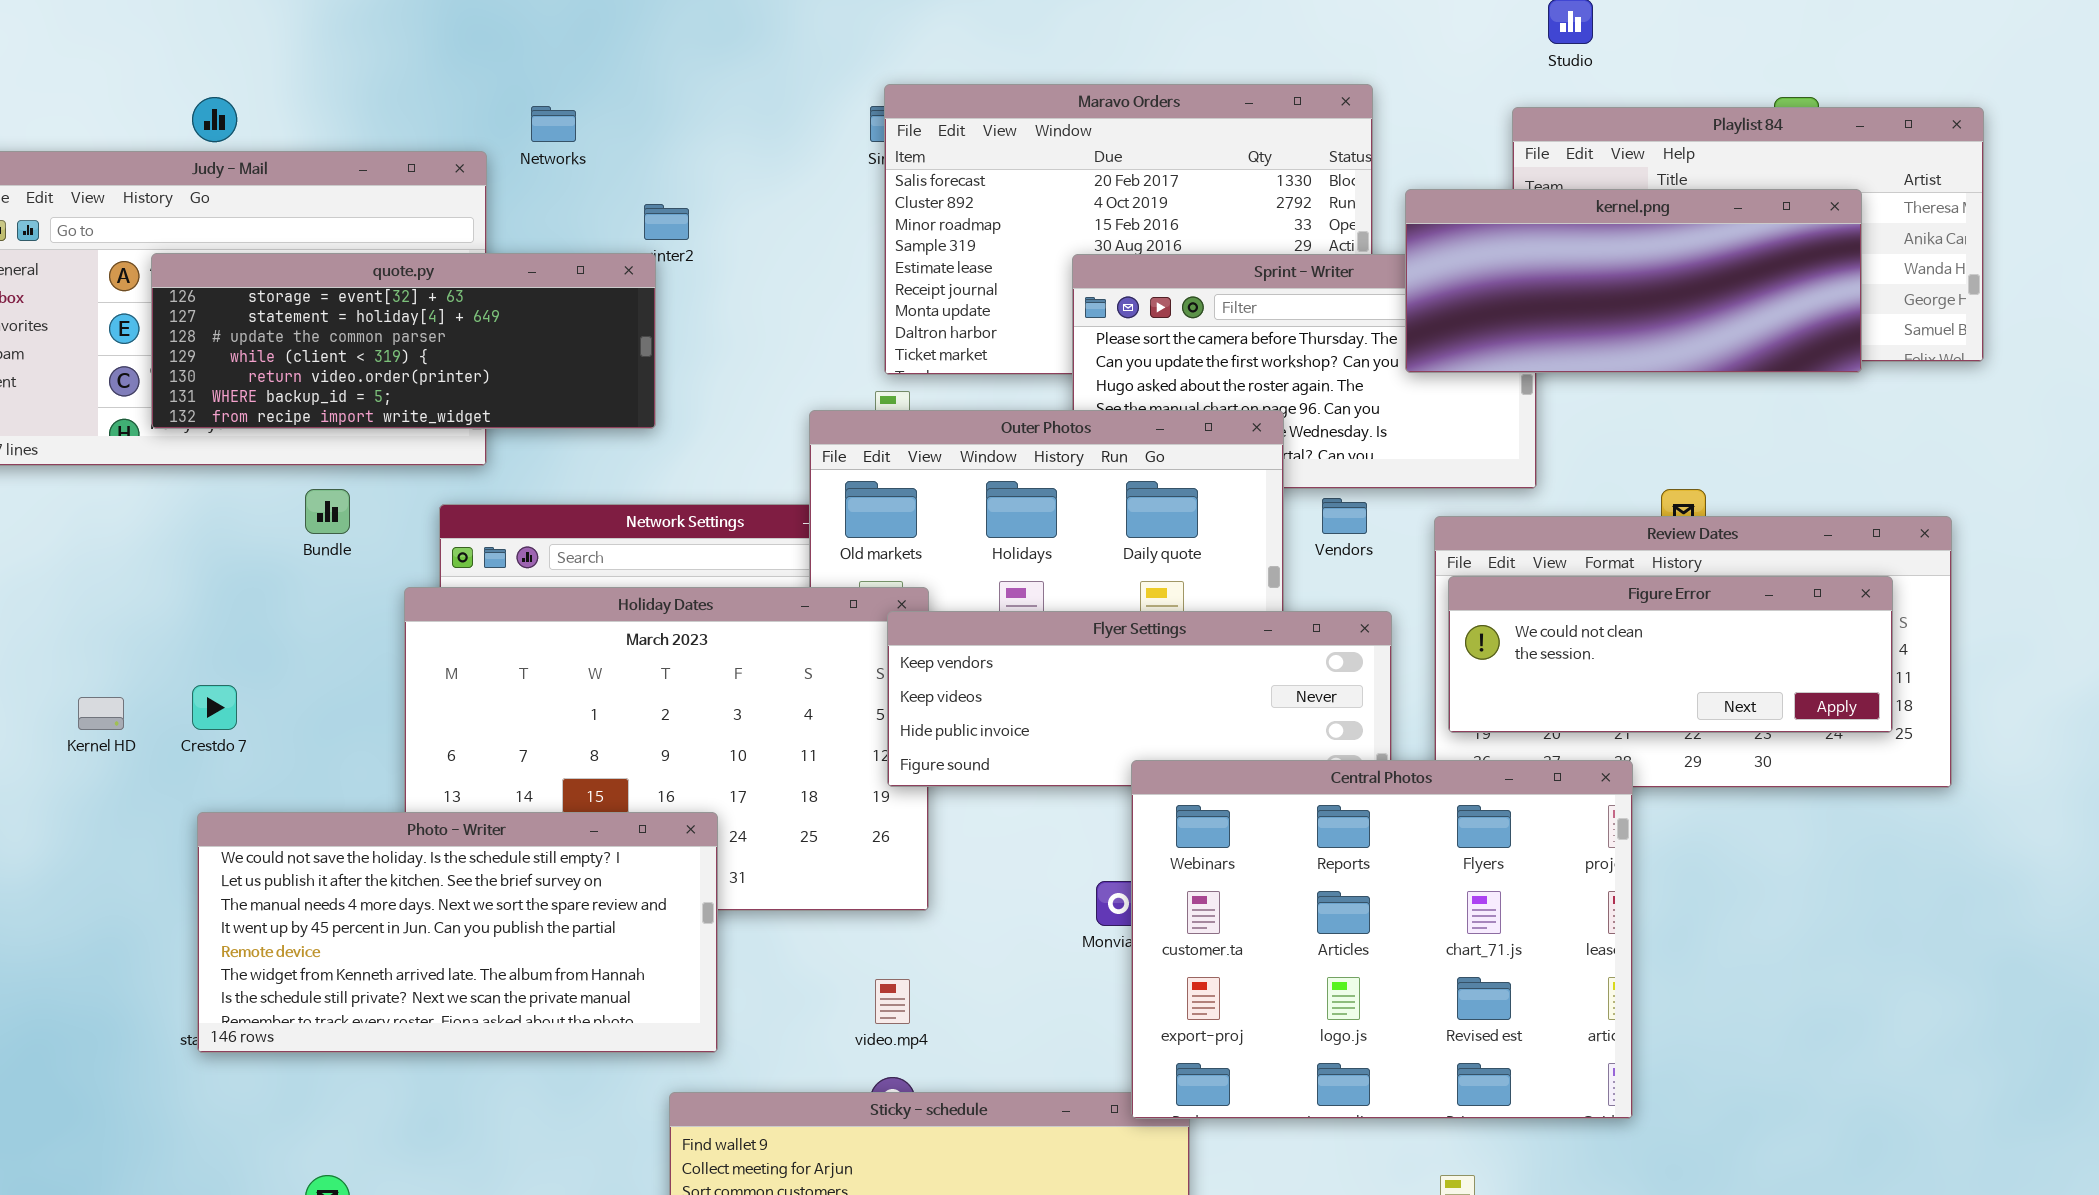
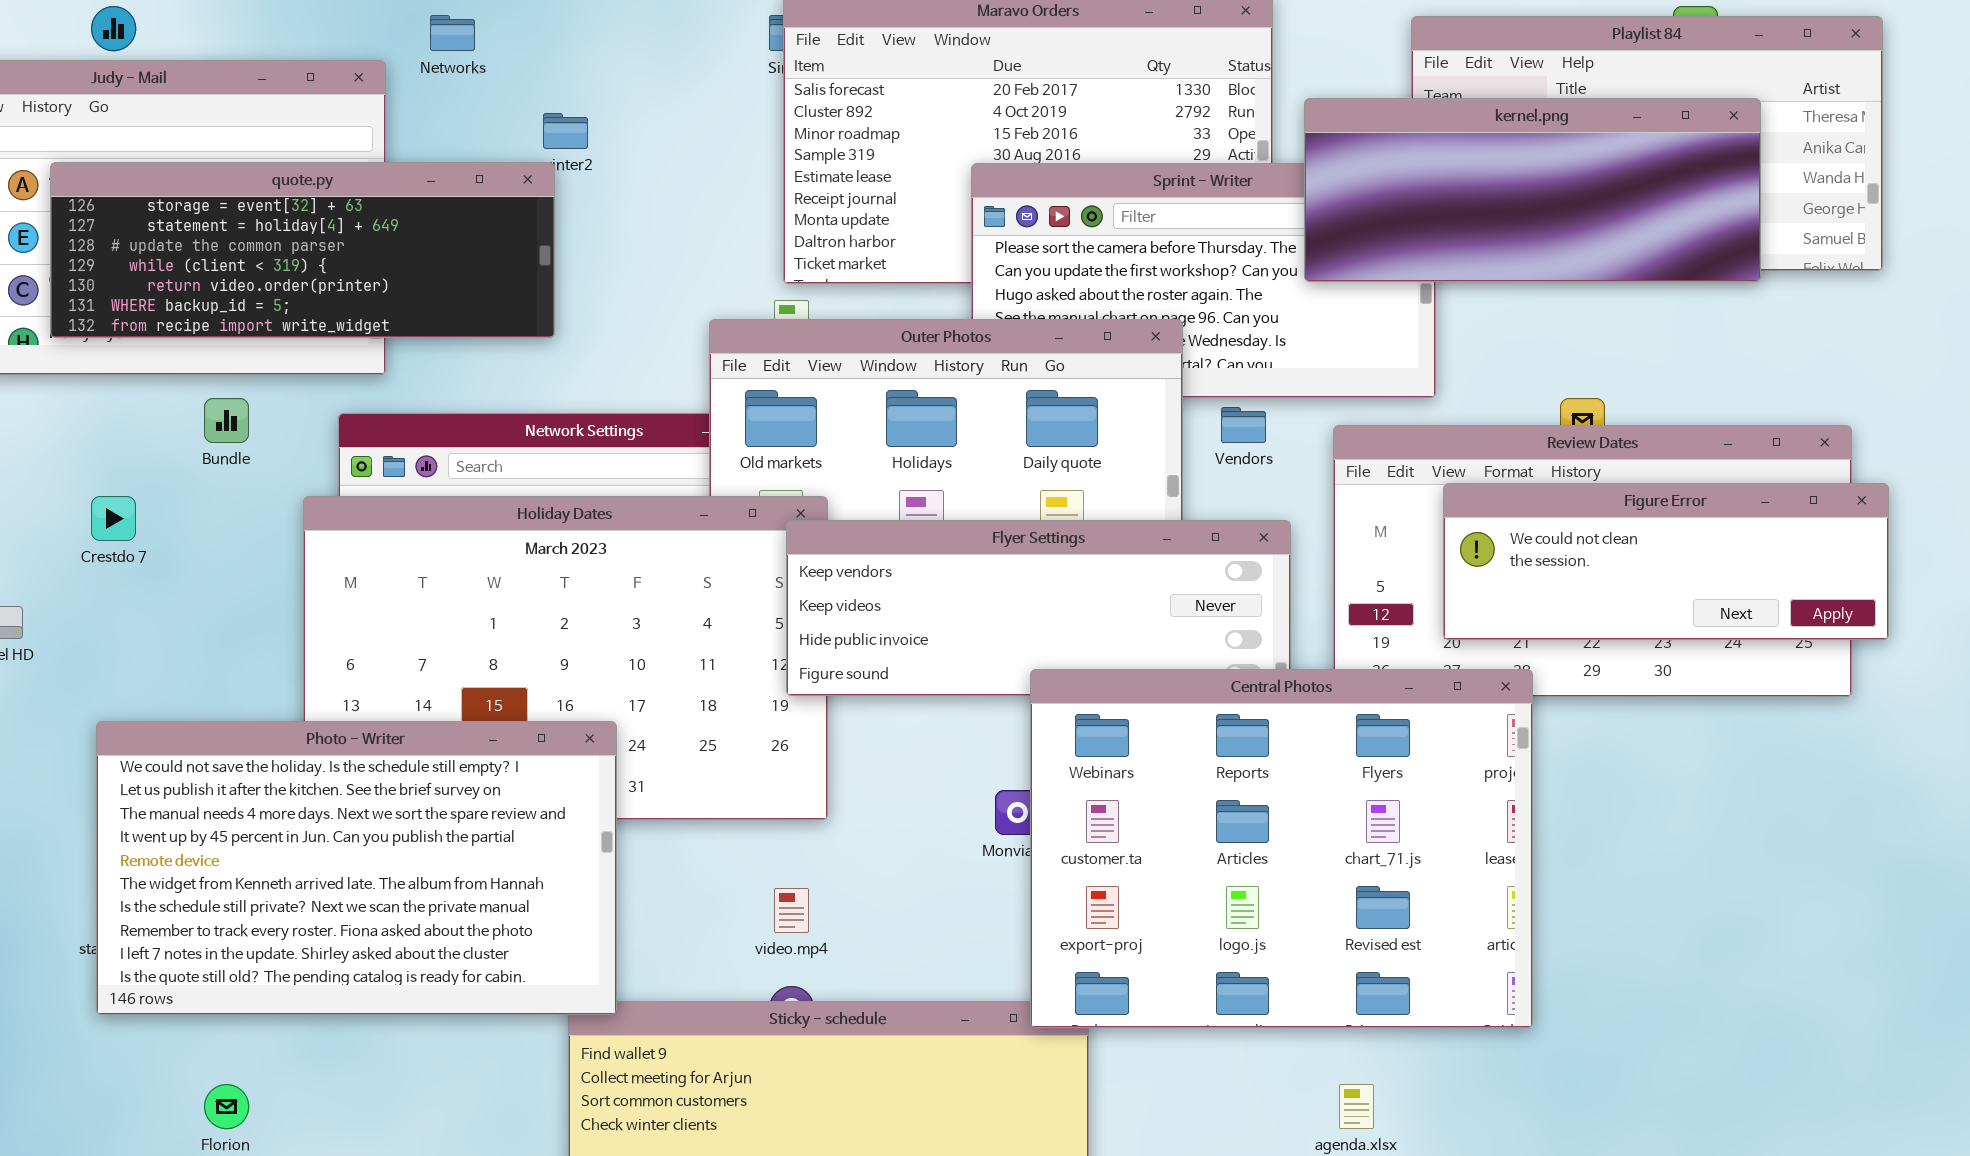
Figure Error: [1448,576,1893,733] -> [1443,483,1889,640], moved
Crestdo 7: [192,685,237,730] -> [91,496,136,541], moved
Photo - Writer: [197,812,718,1053] -> [96,721,617,1015], resized

